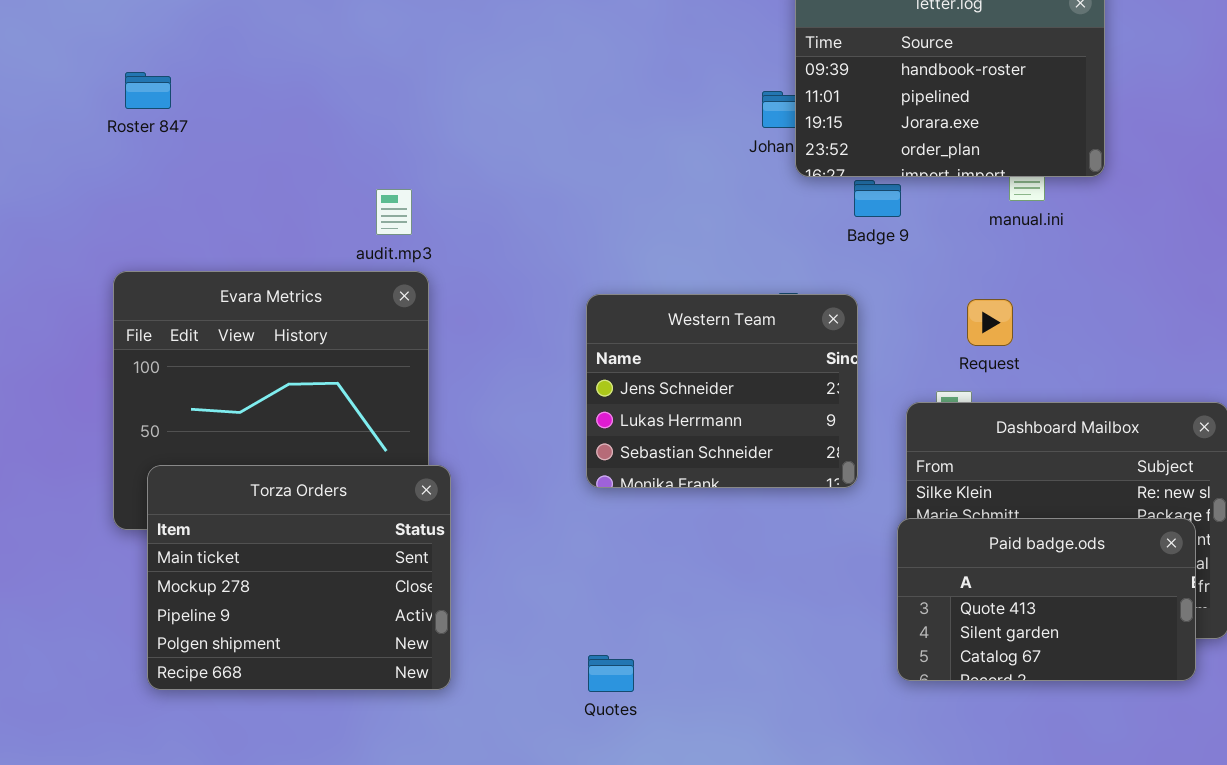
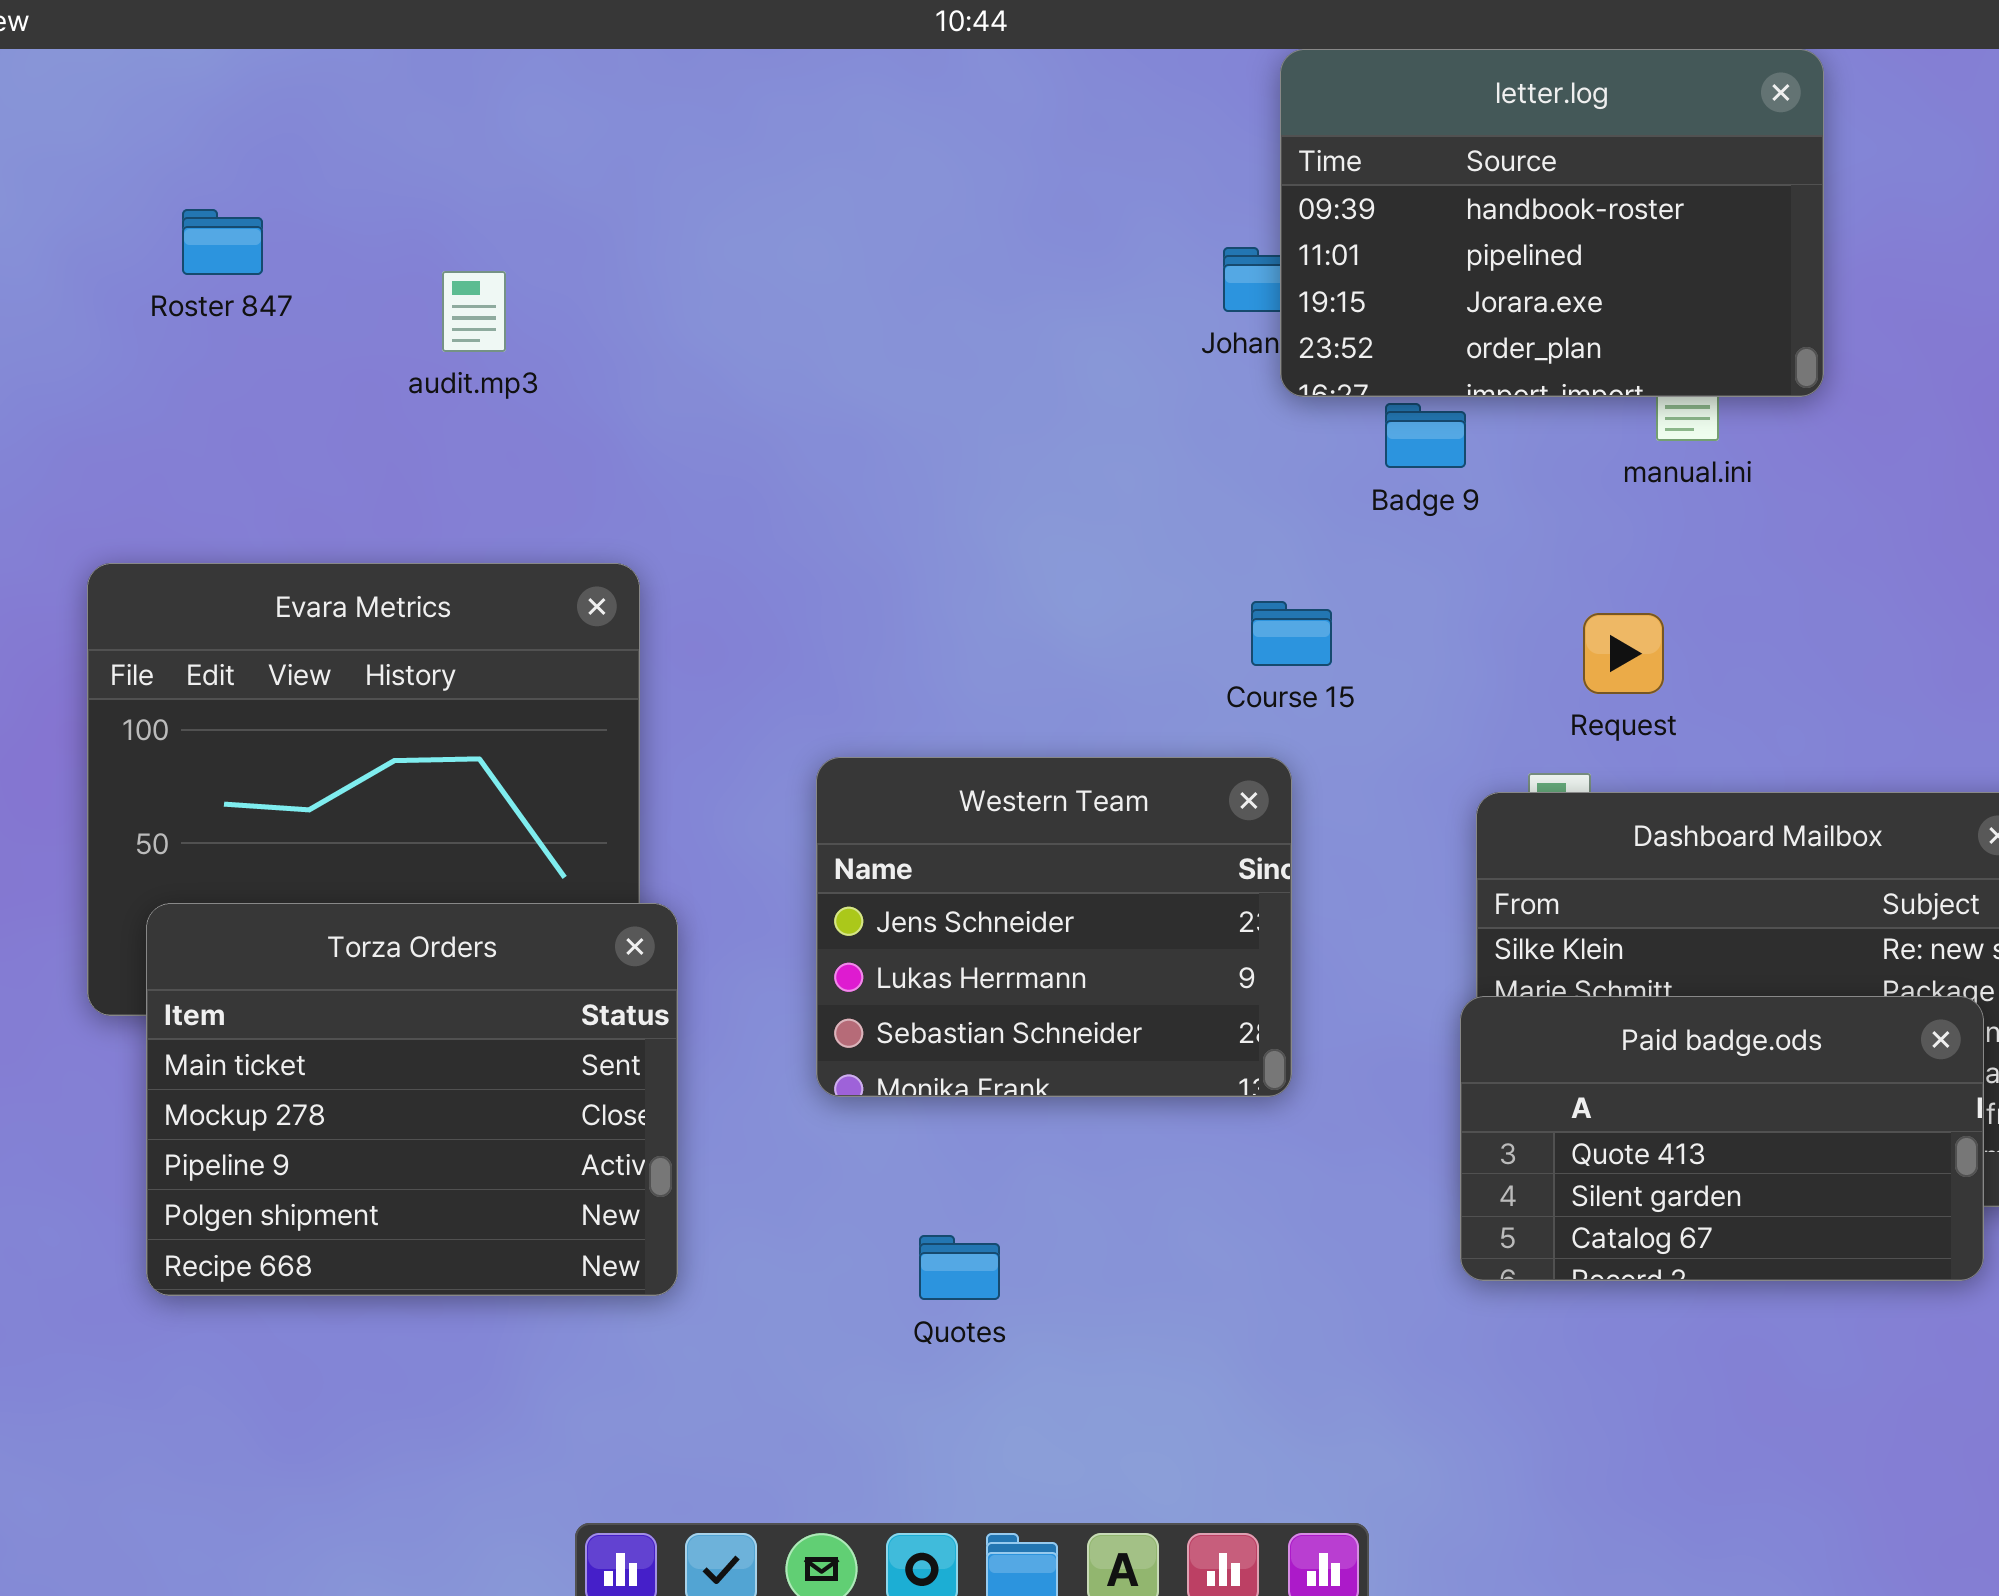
Roster 847: [125,72,171,109] -> [182,209,263,275], moved
audit.mp3: [376,189,412,235] -> [442,271,506,352], moved
Western Team: [586,294,858,488] -> [816,757,1292,1097], moved

